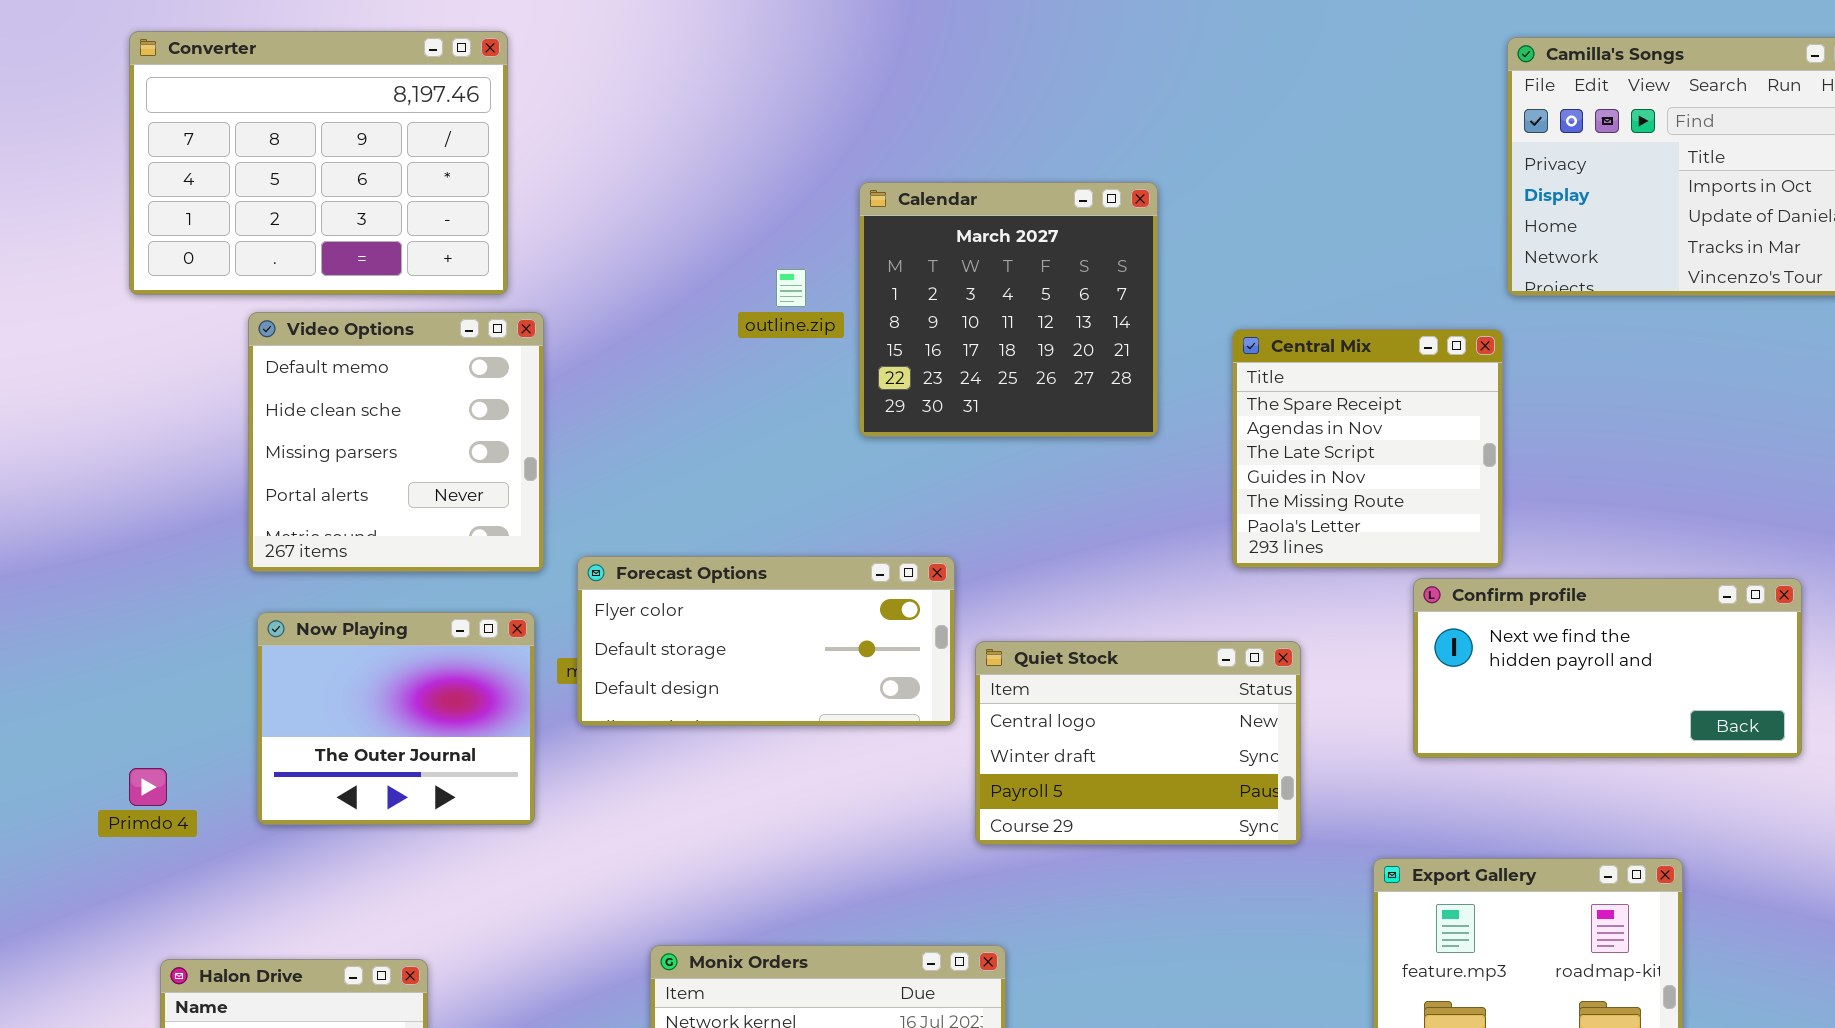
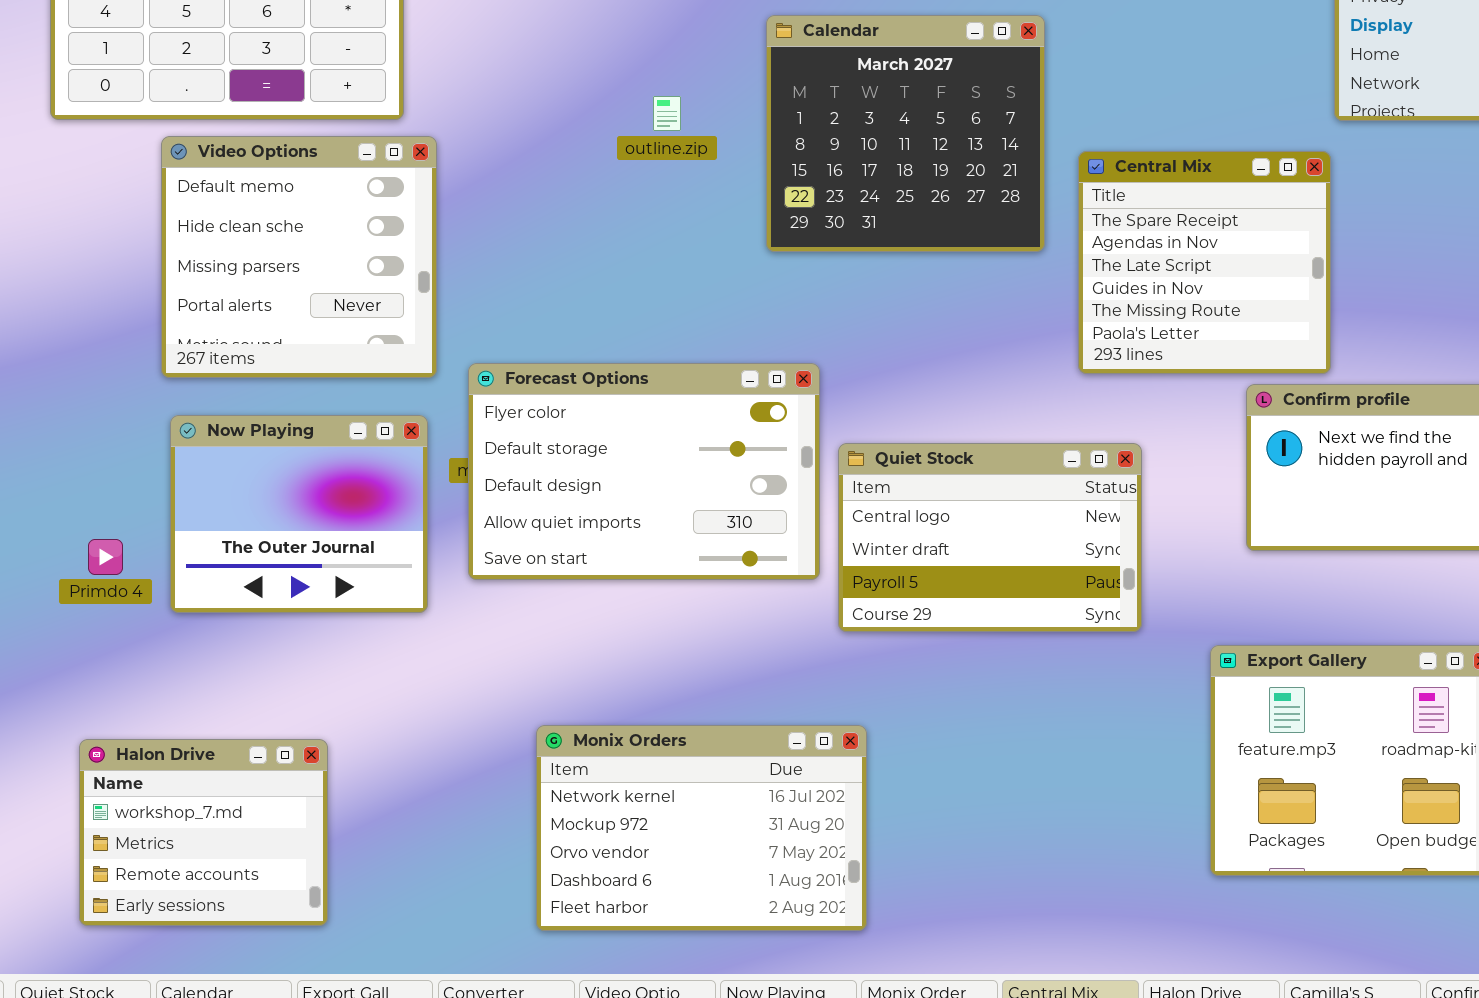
Calendar: [859,182,1158,437] -> [766,15,1045,252], moved
Forecast Options: [577,556,955,726] -> [468,363,820,580], resized
Primdo 4: [129,768,167,806] -> [88,539,123,575], moved

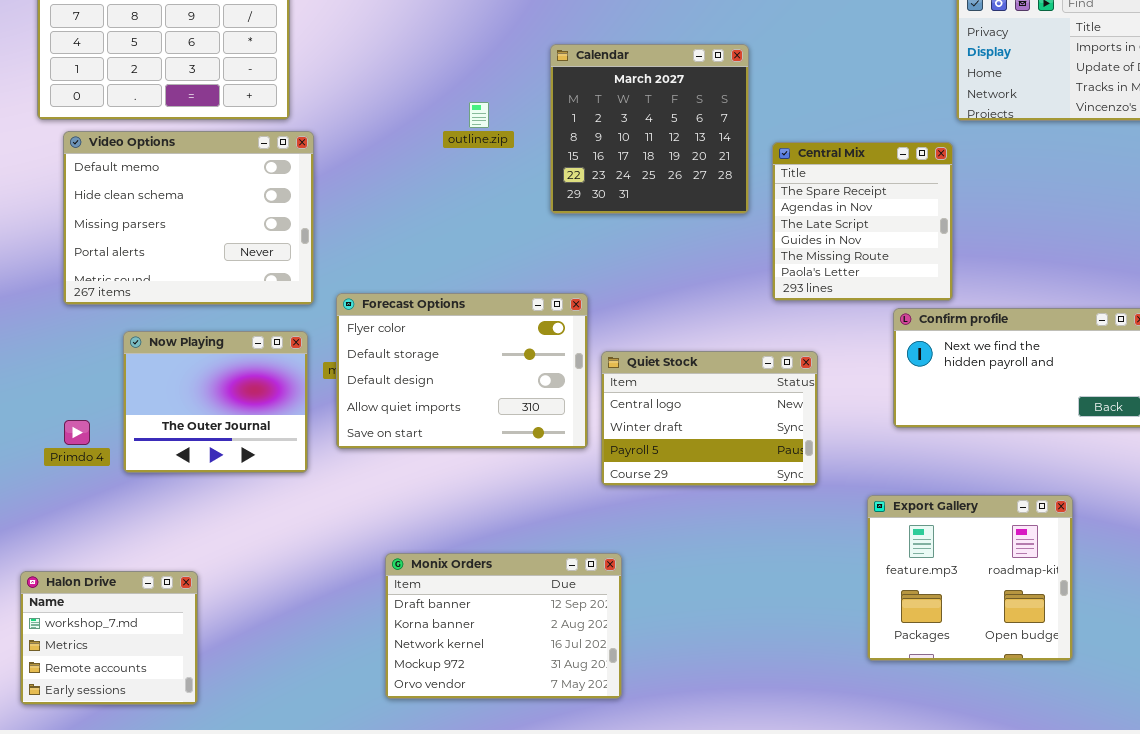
Video Options: [161,136,437,378] -> [63,131,314,305], resized
Monix Orders: [536,725,867,931] -> [385,553,622,699], scrolled up 2 rows
Halon Drive: [79,739,328,926] -> [20,571,198,705], moved

